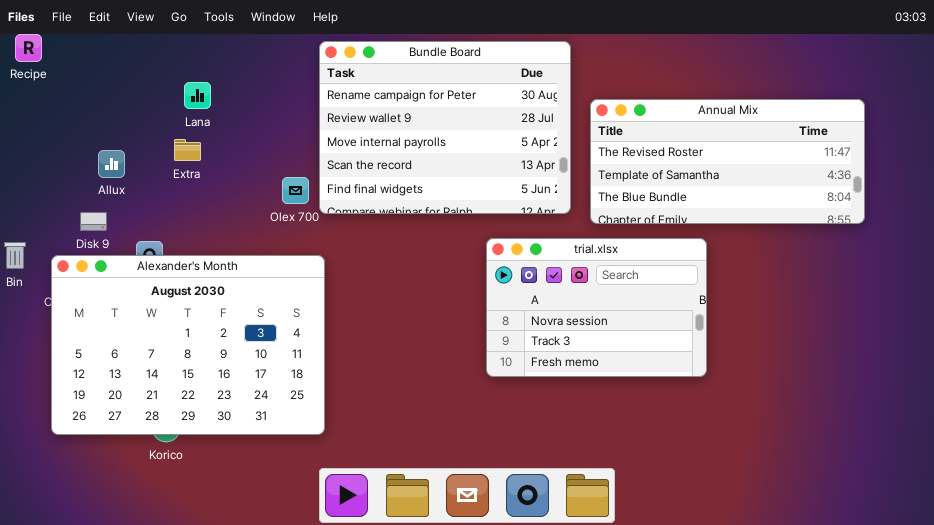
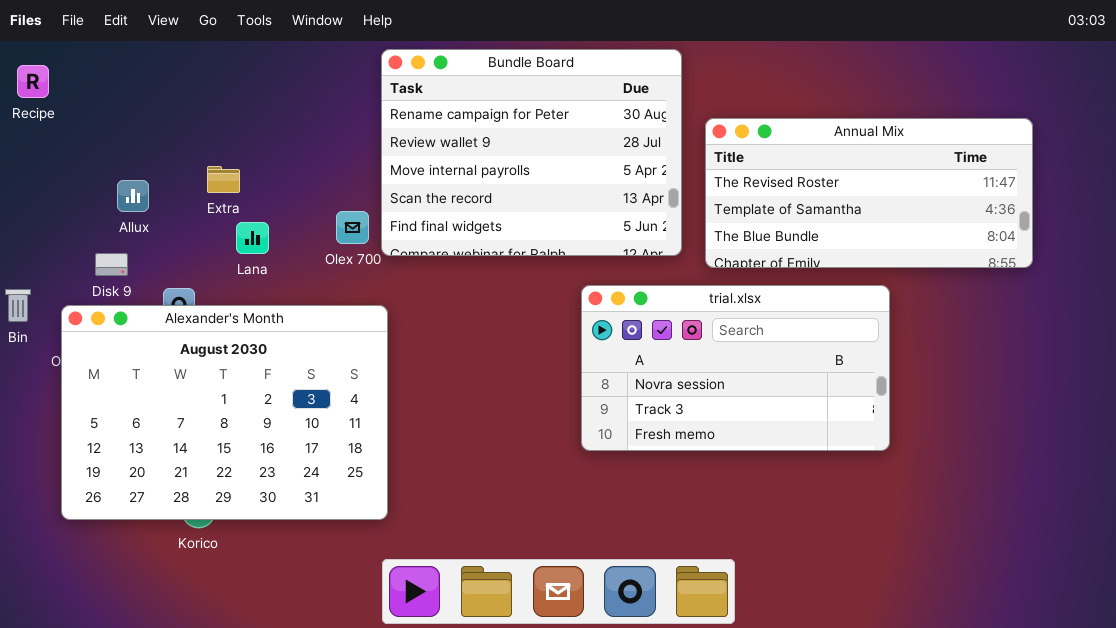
Recipe: [15,34,42,62] -> [17,65,49,98], moved
Lana: [184,82,211,109] -> [236,222,269,254], moved
trial.xlsx: [486,238,707,377] -> [581,285,890,451], resized

